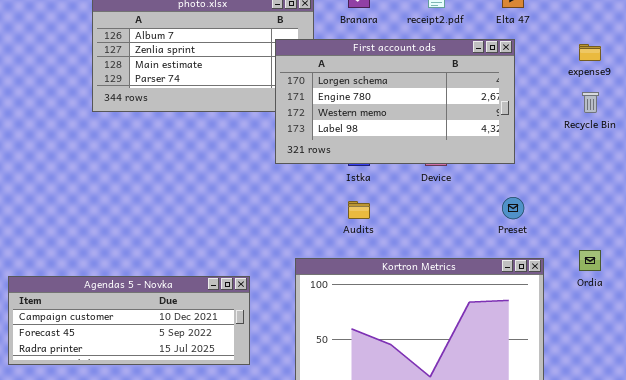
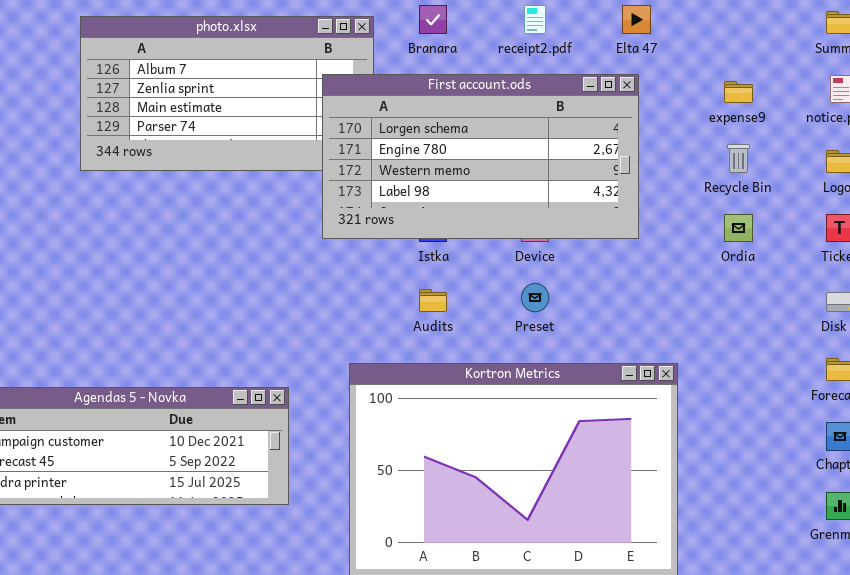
Preset: [502,197,524,219] -> [521,283,549,312], moved
Ordia: [579,250,601,271] -> [724,214,753,242], moved

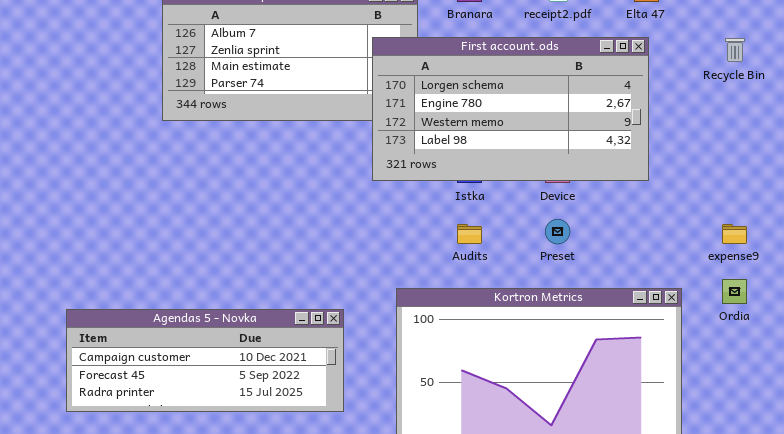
expense9: [724,81,753,103] -> [722,224,747,244], moved
Recycle Bin: [727,144,750,173] -> [725,38,745,62], moved
Ordia: [724,214,753,242] -> [722,279,747,304], moved

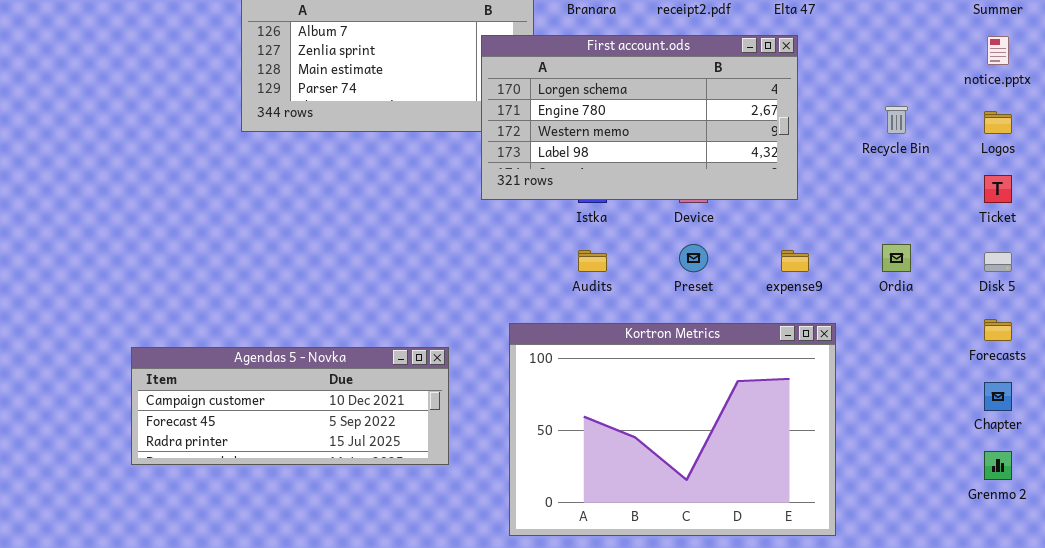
Recycle Bin: [725,38,745,62] -> [885,106,908,134], moved
expense9: [722,224,747,244] -> [781,250,809,272], moved
Ordia: [722,279,747,304] -> [882,244,911,272], moved

